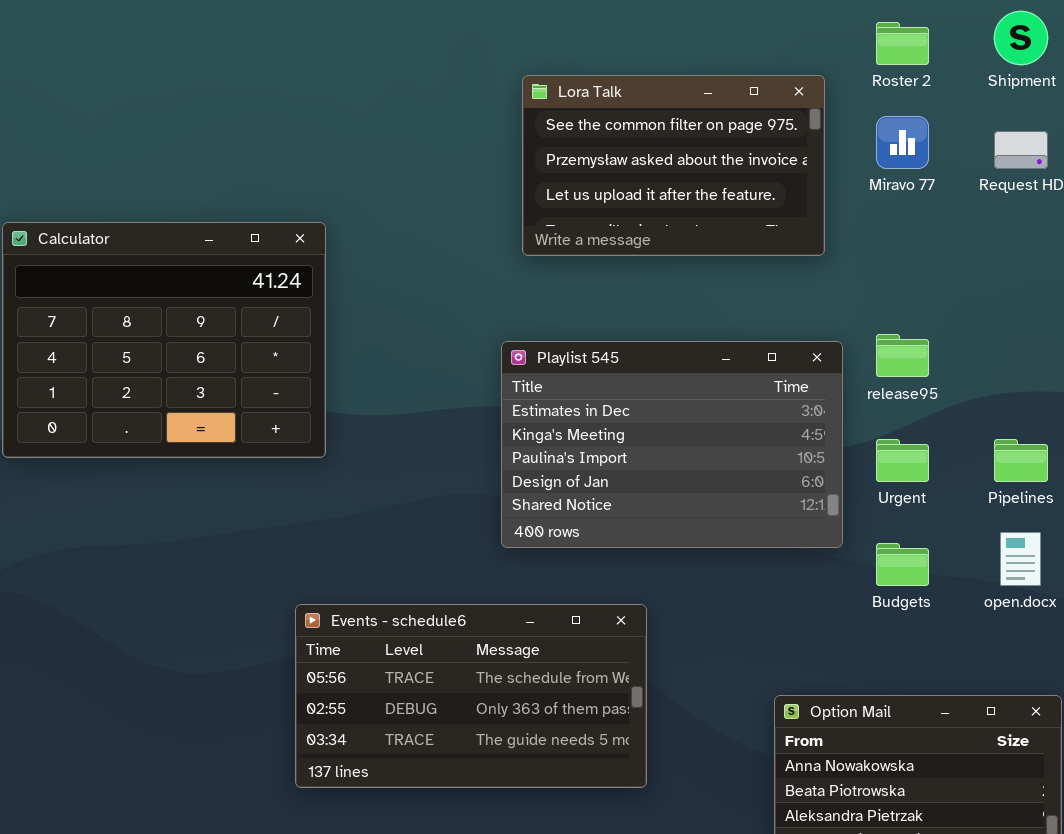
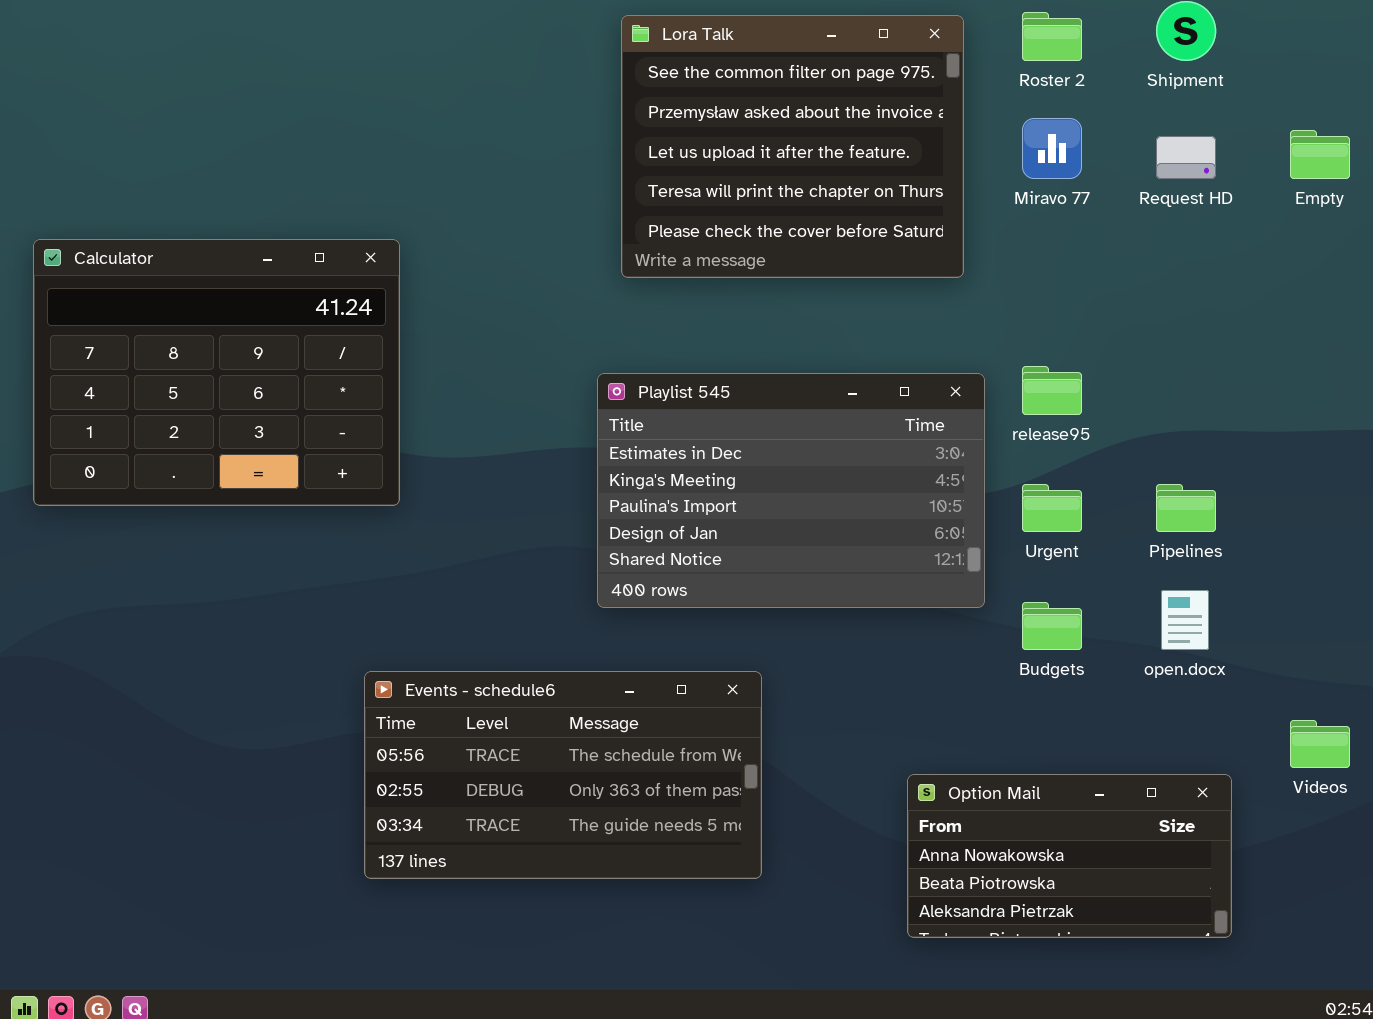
Lora Talk: [522,75,825,256] -> [621,15,964,278], resized

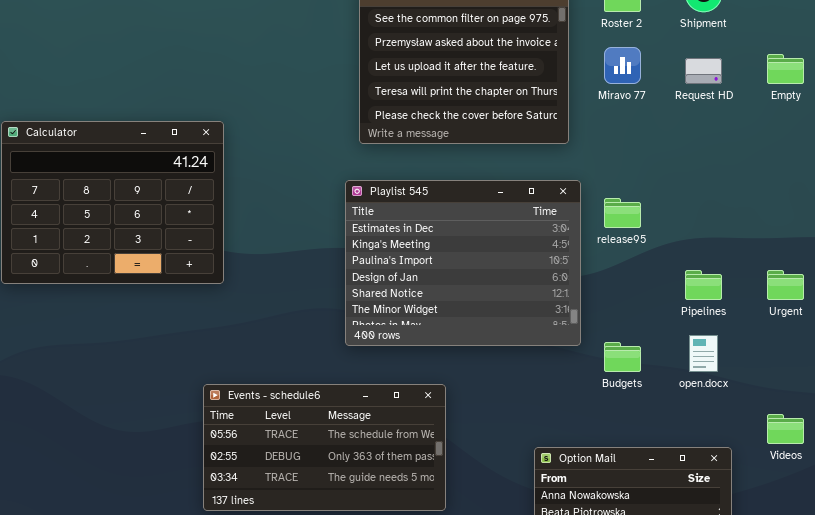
Playlist 545: [597,373,985,608] -> [345,180,581,346], resized
Urgent: [1022,484,1082,532] -> [767,270,804,300], moved

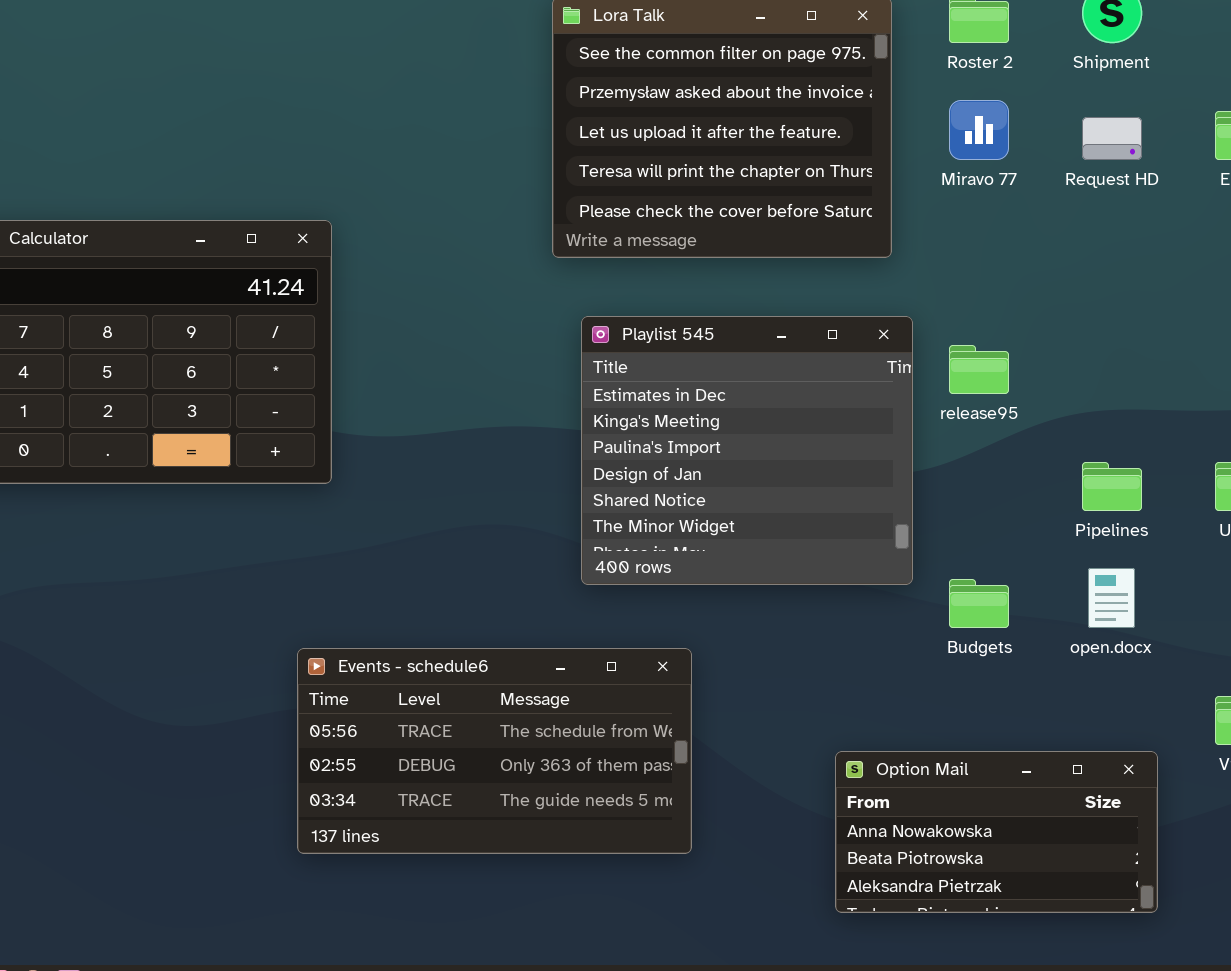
Playlist 545: [345,180,581,346] -> [581,316,913,585], resized

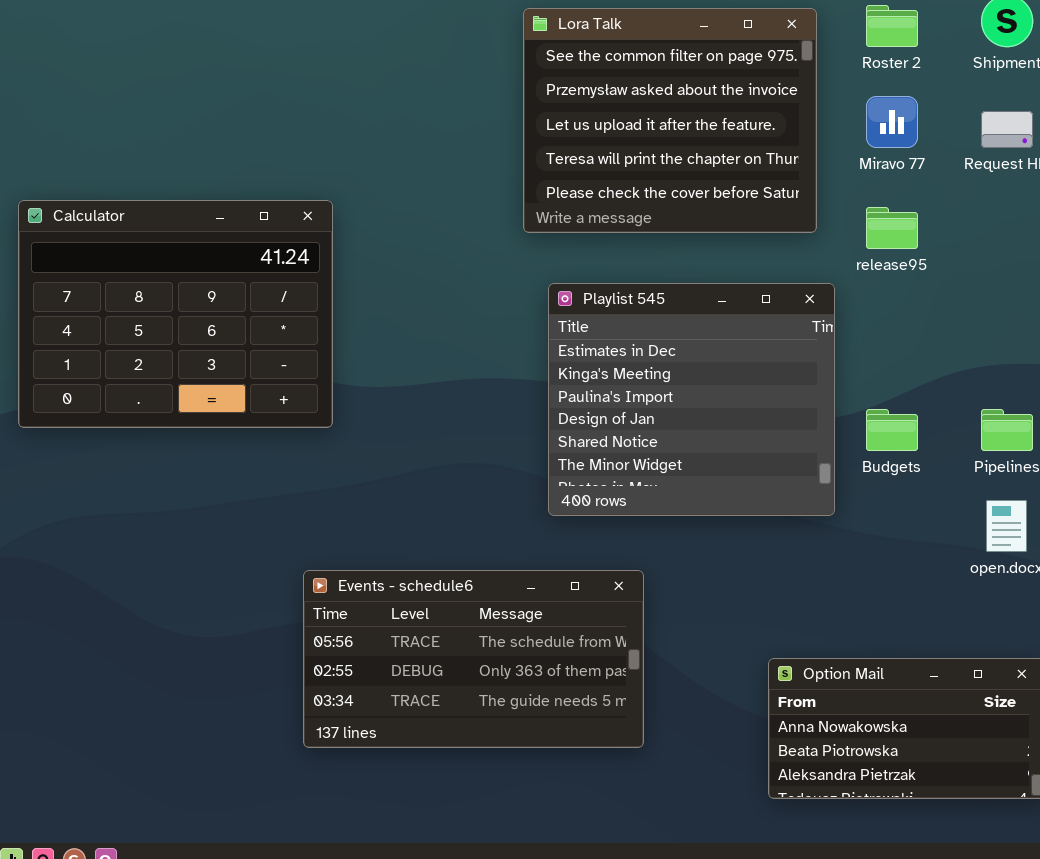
release95: [949,345,1009,394] -> [866,207,918,249], moved
Budgets: [949,579,1009,628] -> [866,409,918,451], moved

